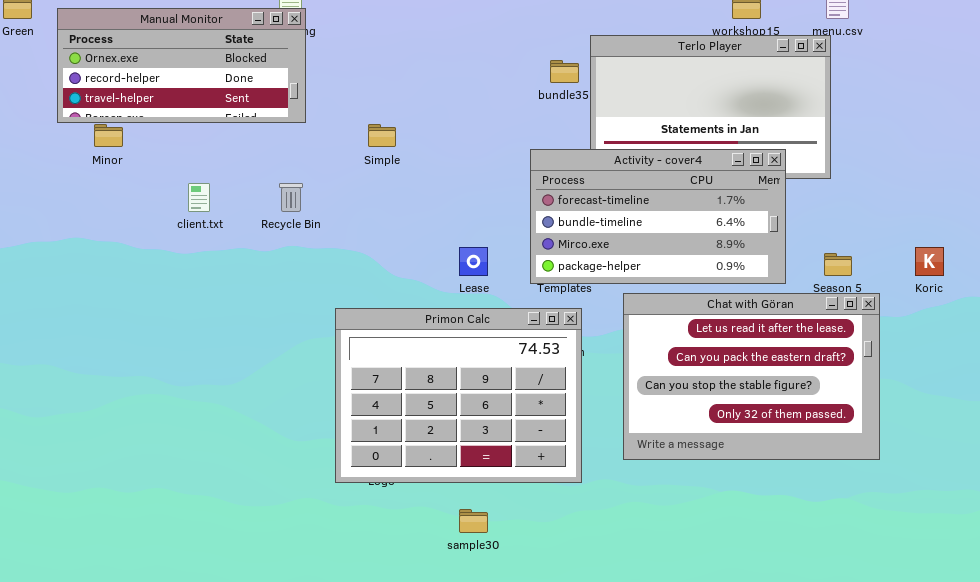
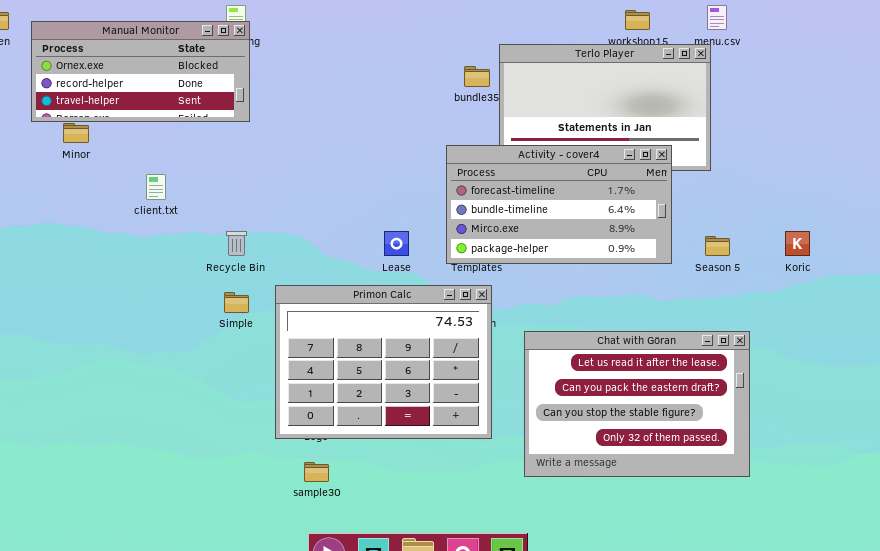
Simple: [368,124,396,147] -> [224,292,249,313], moved
Recycle Bin: [279,183,303,212] -> [226,231,247,256], moved
Chat with Göran: [623,293,880,460] -> [524,331,750,477], moved
sample30: [459,509,488,533] -> [304,462,329,482], moved

